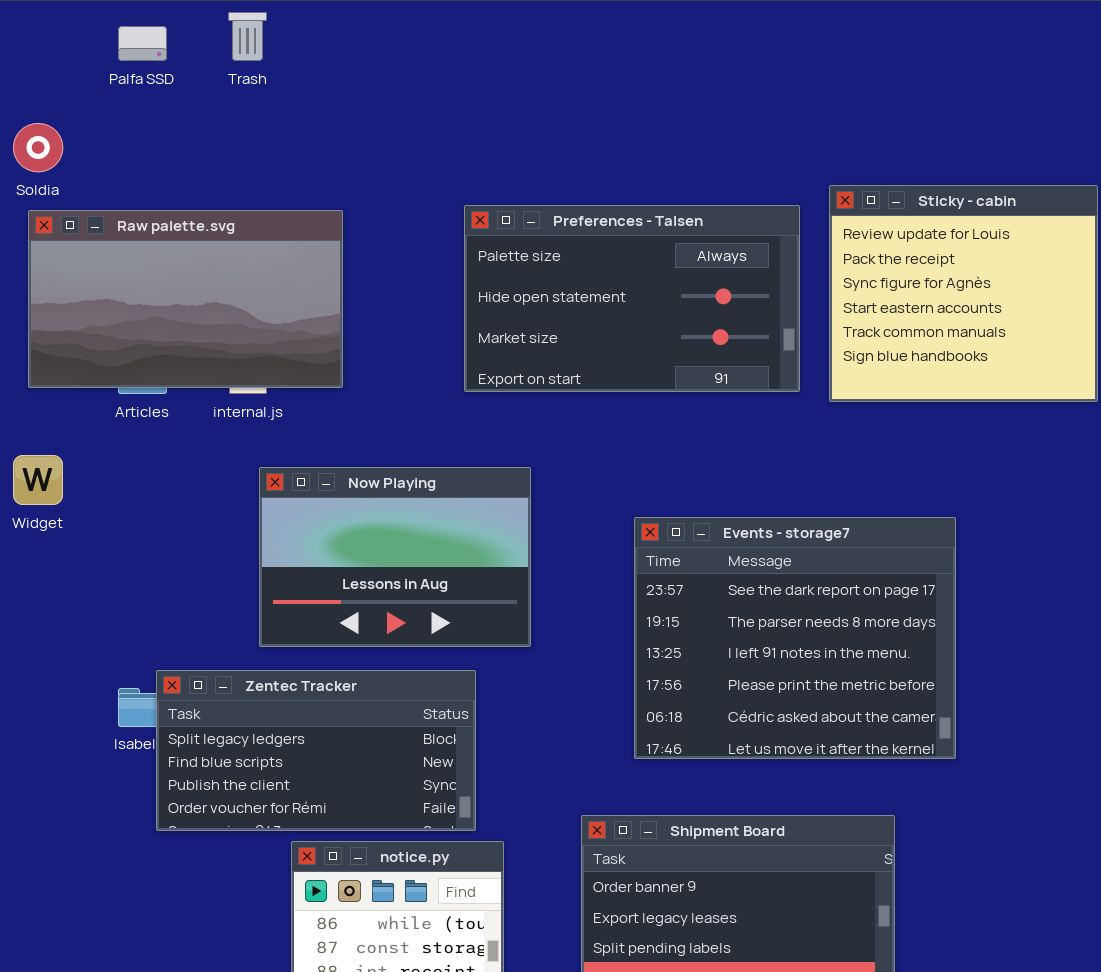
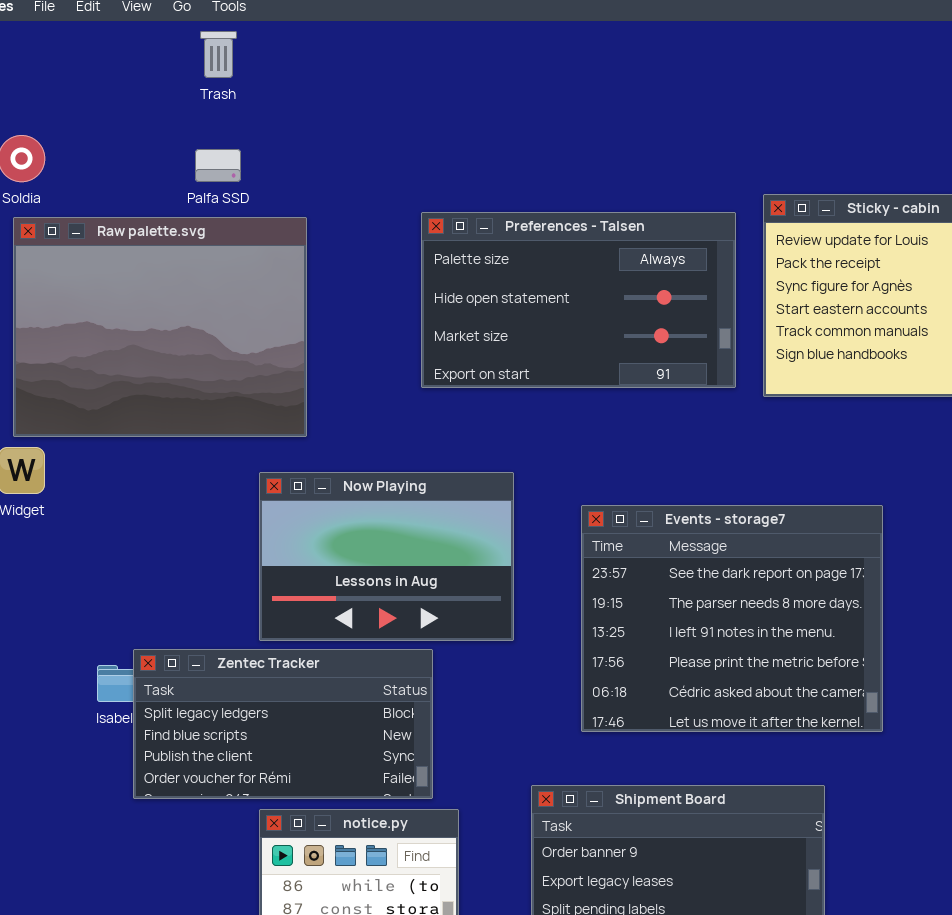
Palfa SSD: [118,26,167,61] -> [195,149,241,182], moved
Raw palette.svg: [28,210,343,388] -> [13,217,307,437], resized
Now Playing: [259,467,531,647] -> [259,472,514,641], moved

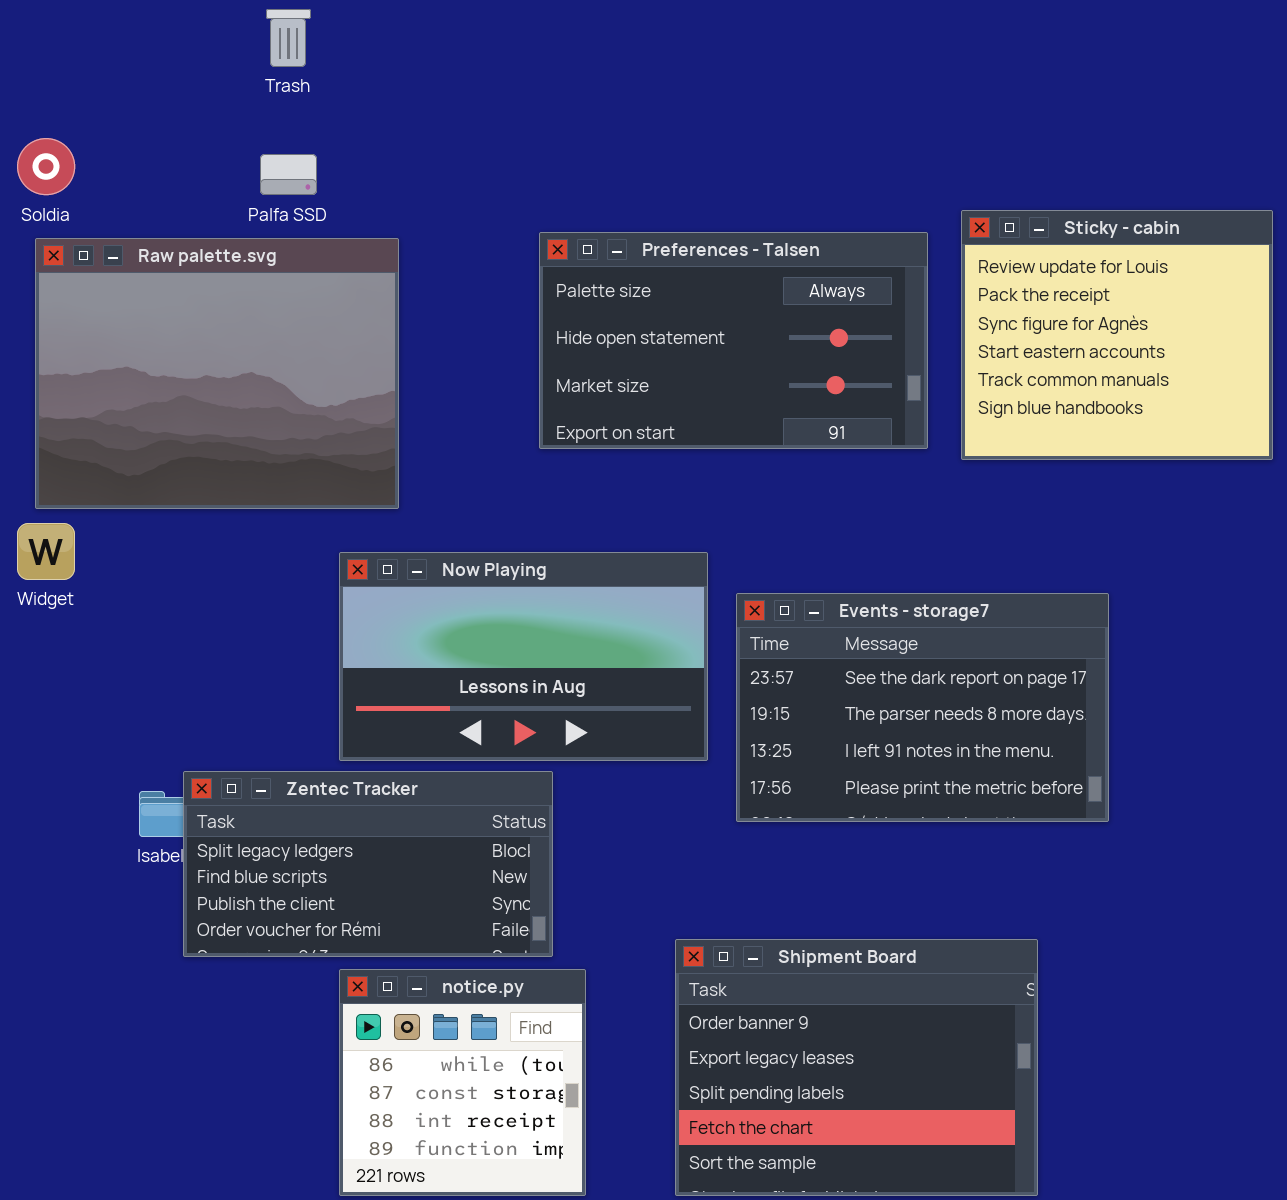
Now Playing: [259,472,514,641] -> [339,552,708,761], resized
Events - storage7: [581,505,883,732] -> [736,593,1109,822], resized

